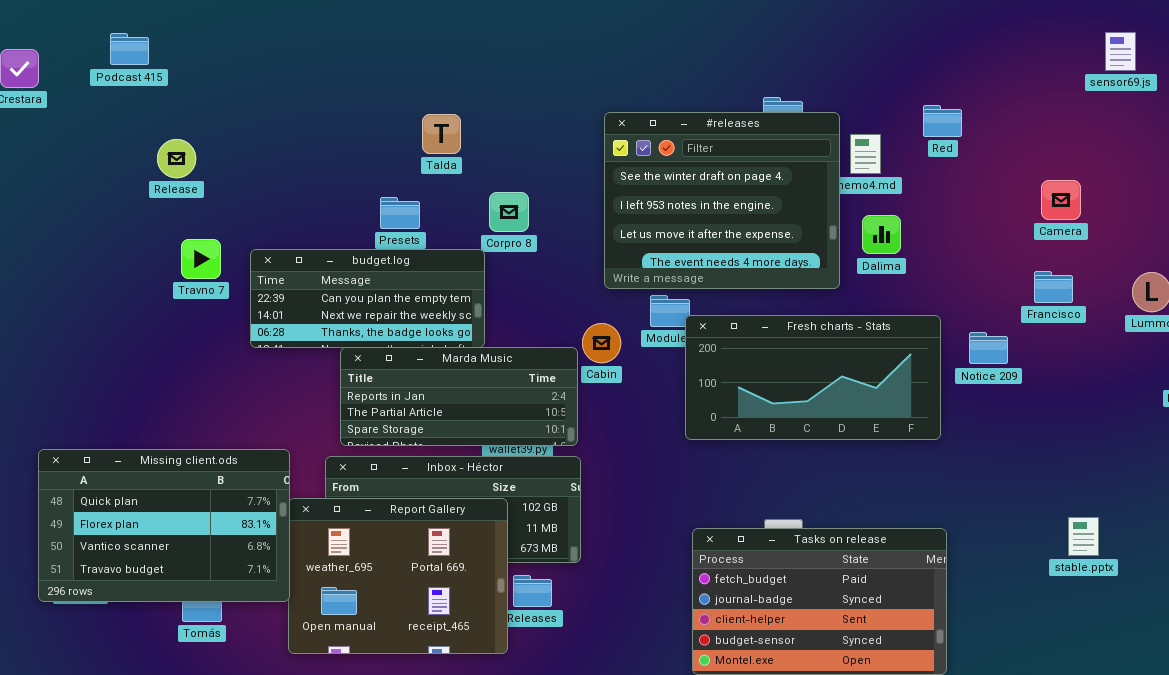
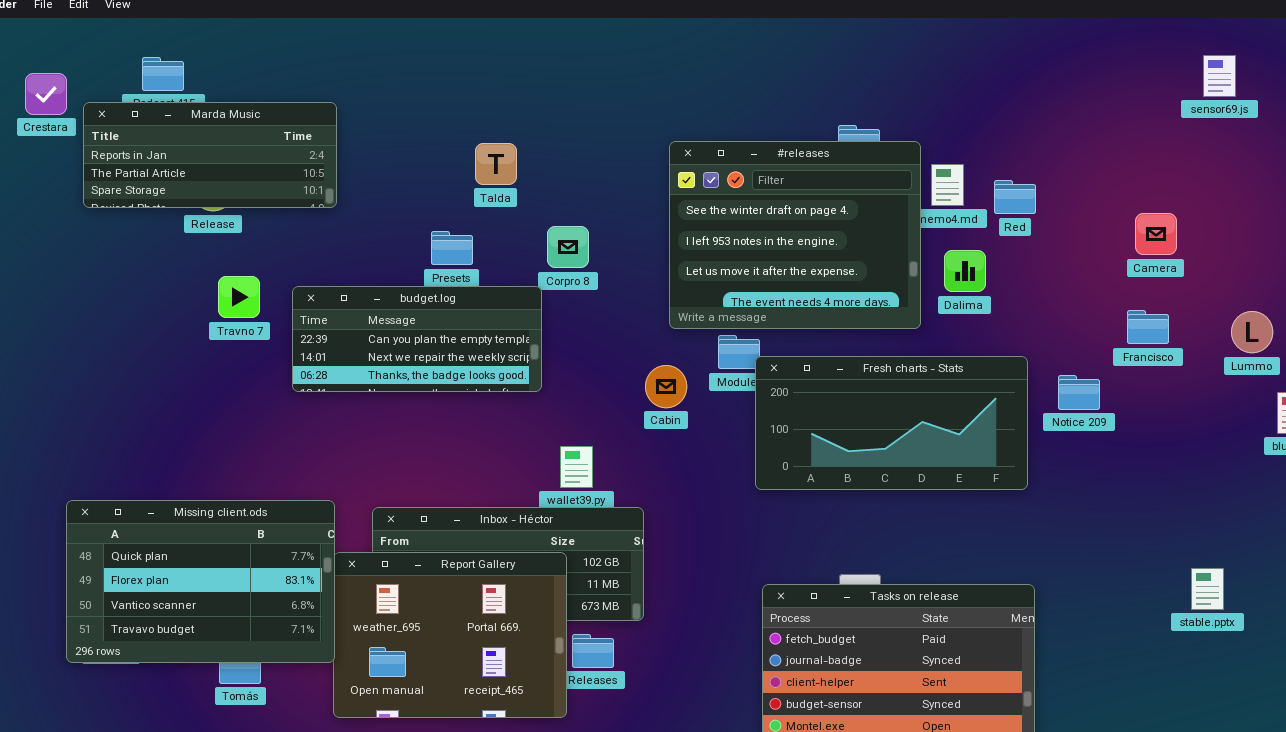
Red: [923,105,962,137] -> [994,180,1036,214], moved
Marda Music: [340,347,578,446] -> [83,102,337,208], moved
stable.pptx: [1068,517,1099,556] -> [1191,568,1224,610], moved

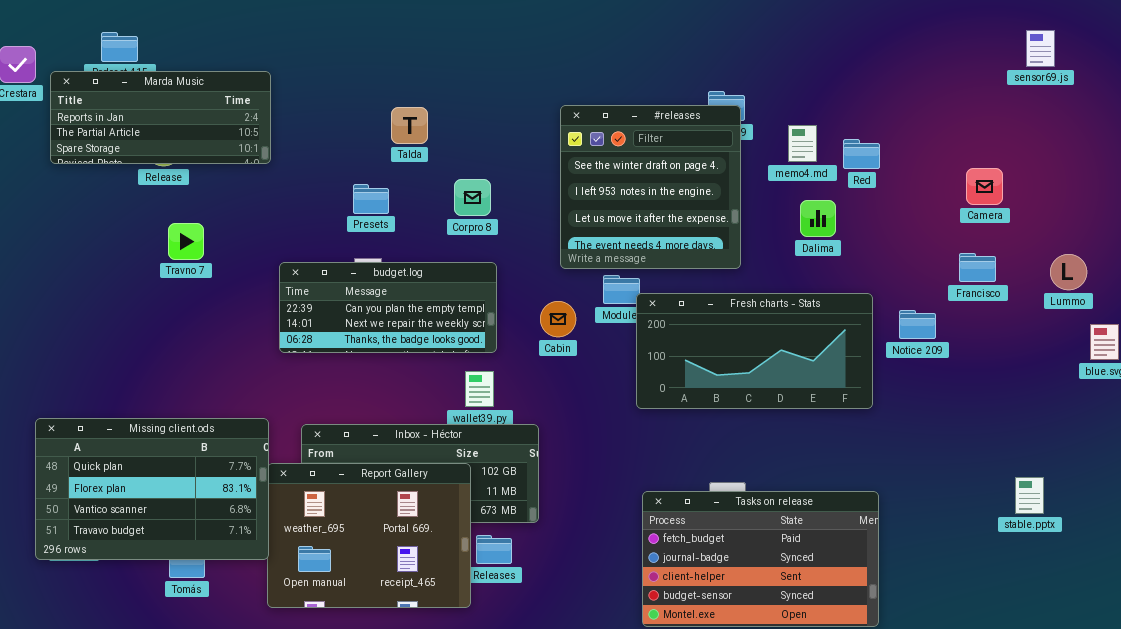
#releases: [669,141,921,329] -> [560,105,741,269], resized
budget.log: [292,286,542,392] -> [279,262,497,353], moved

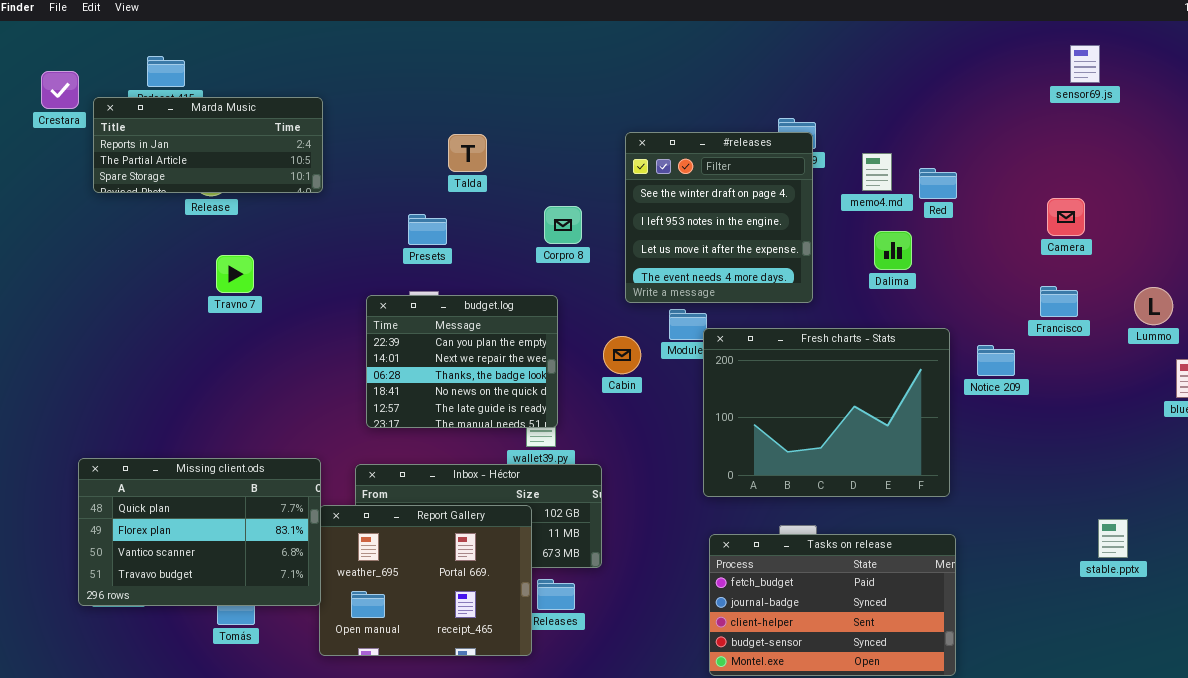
sensor69.js: [1026,30,1055,67] -> [1070,45,1100,83], moved
Corpro 8: [454,179,491,216] -> [544,206,582,244], moved
budget.log: [279,262,497,353] -> [366,295,558,428], resized
Fresh charts - Stats: [636,293,873,409] -> [703,328,950,497], resized

